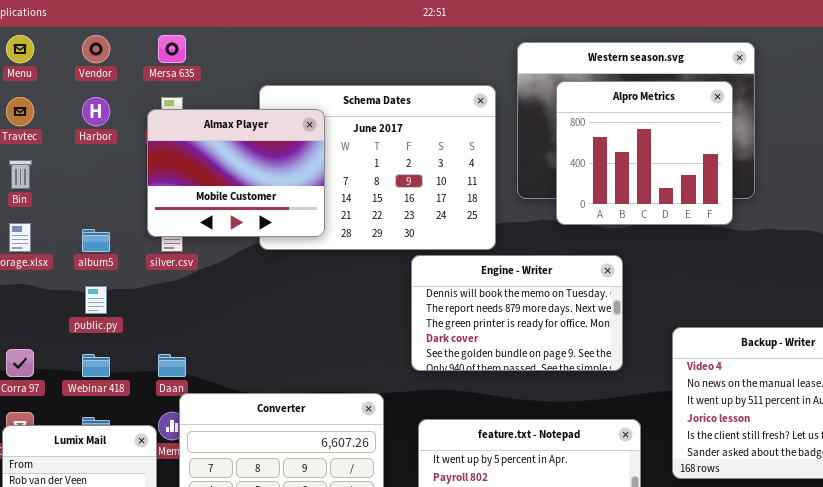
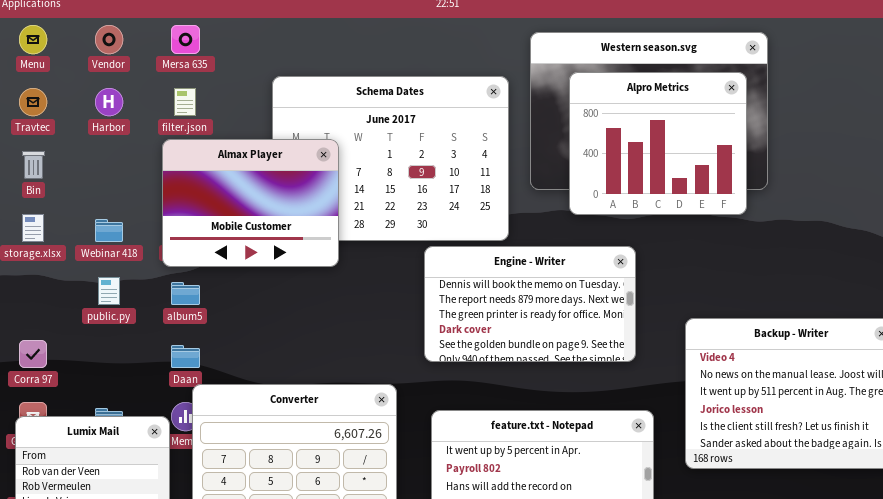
Almax Player: [147,109,325,237] -> [162,139,339,267], moved
album5: [82,229,110,252] -> [171,282,200,305], moved
Webinar 418: [82,354,110,377] -> [95,219,123,242], moved

